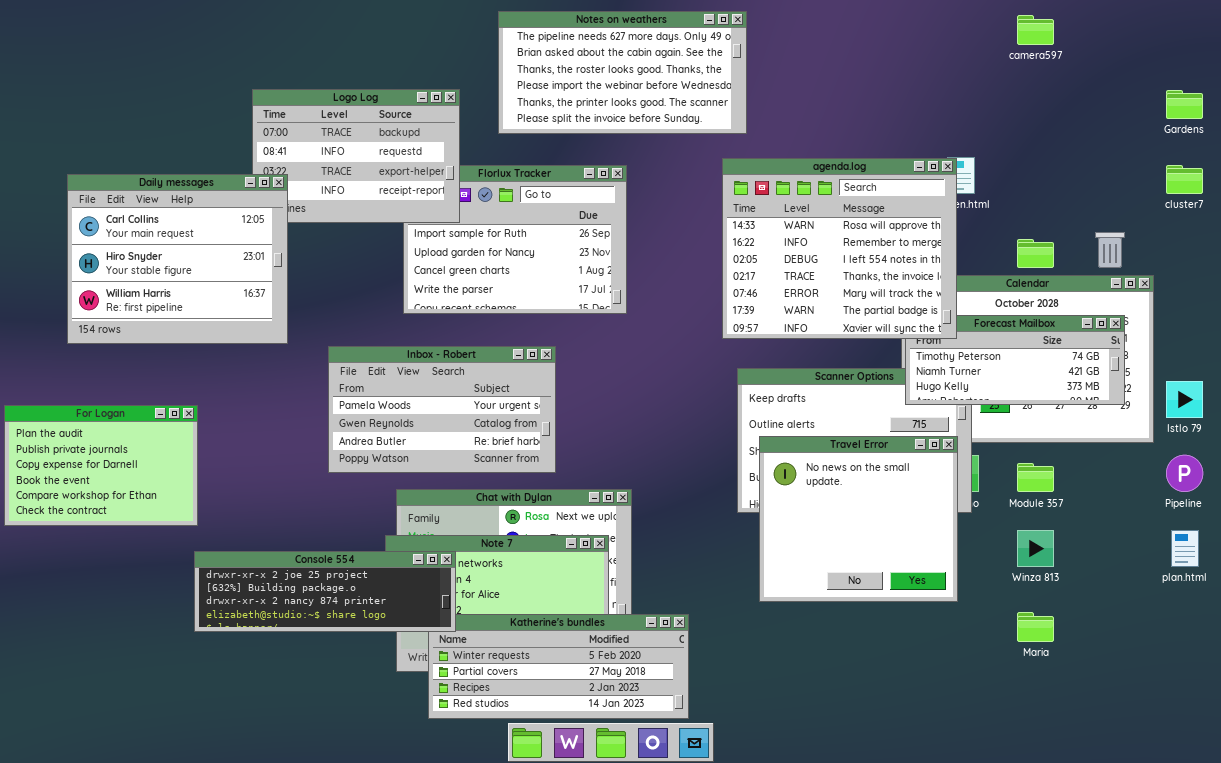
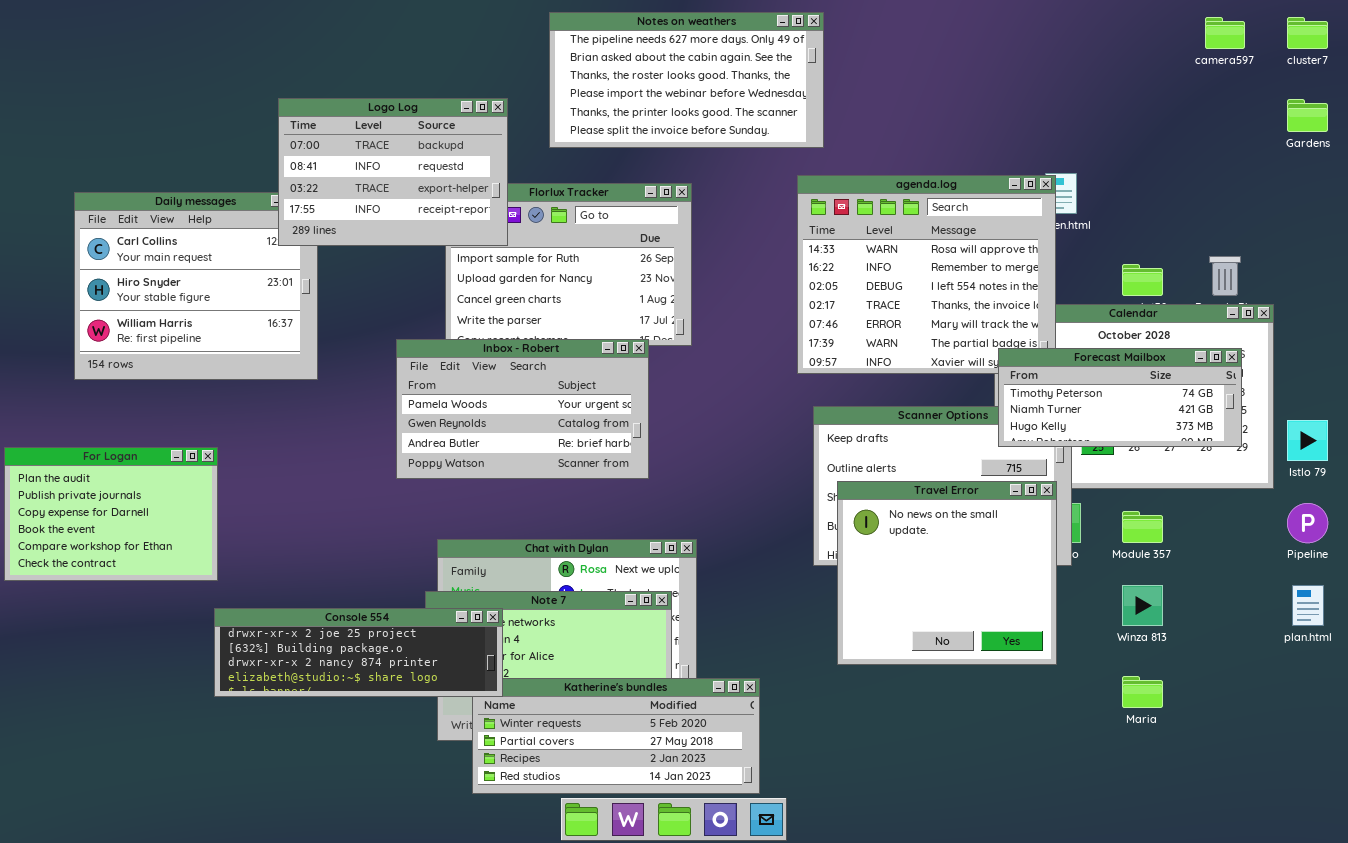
camera597: [1017,15,1054,45] -> [1205,17,1245,49], moved
Logo Log: [252,89,460,223] -> [278,98,508,246], raised
cluster7: [1166,165,1203,194] -> [1287,17,1328,49], moved
Forecast Mailbox: [905,315,1125,405] -> [998,348,1242,447], raised
Inbox - Robert: [328,346,556,473] -> [396,339,649,479], moved

